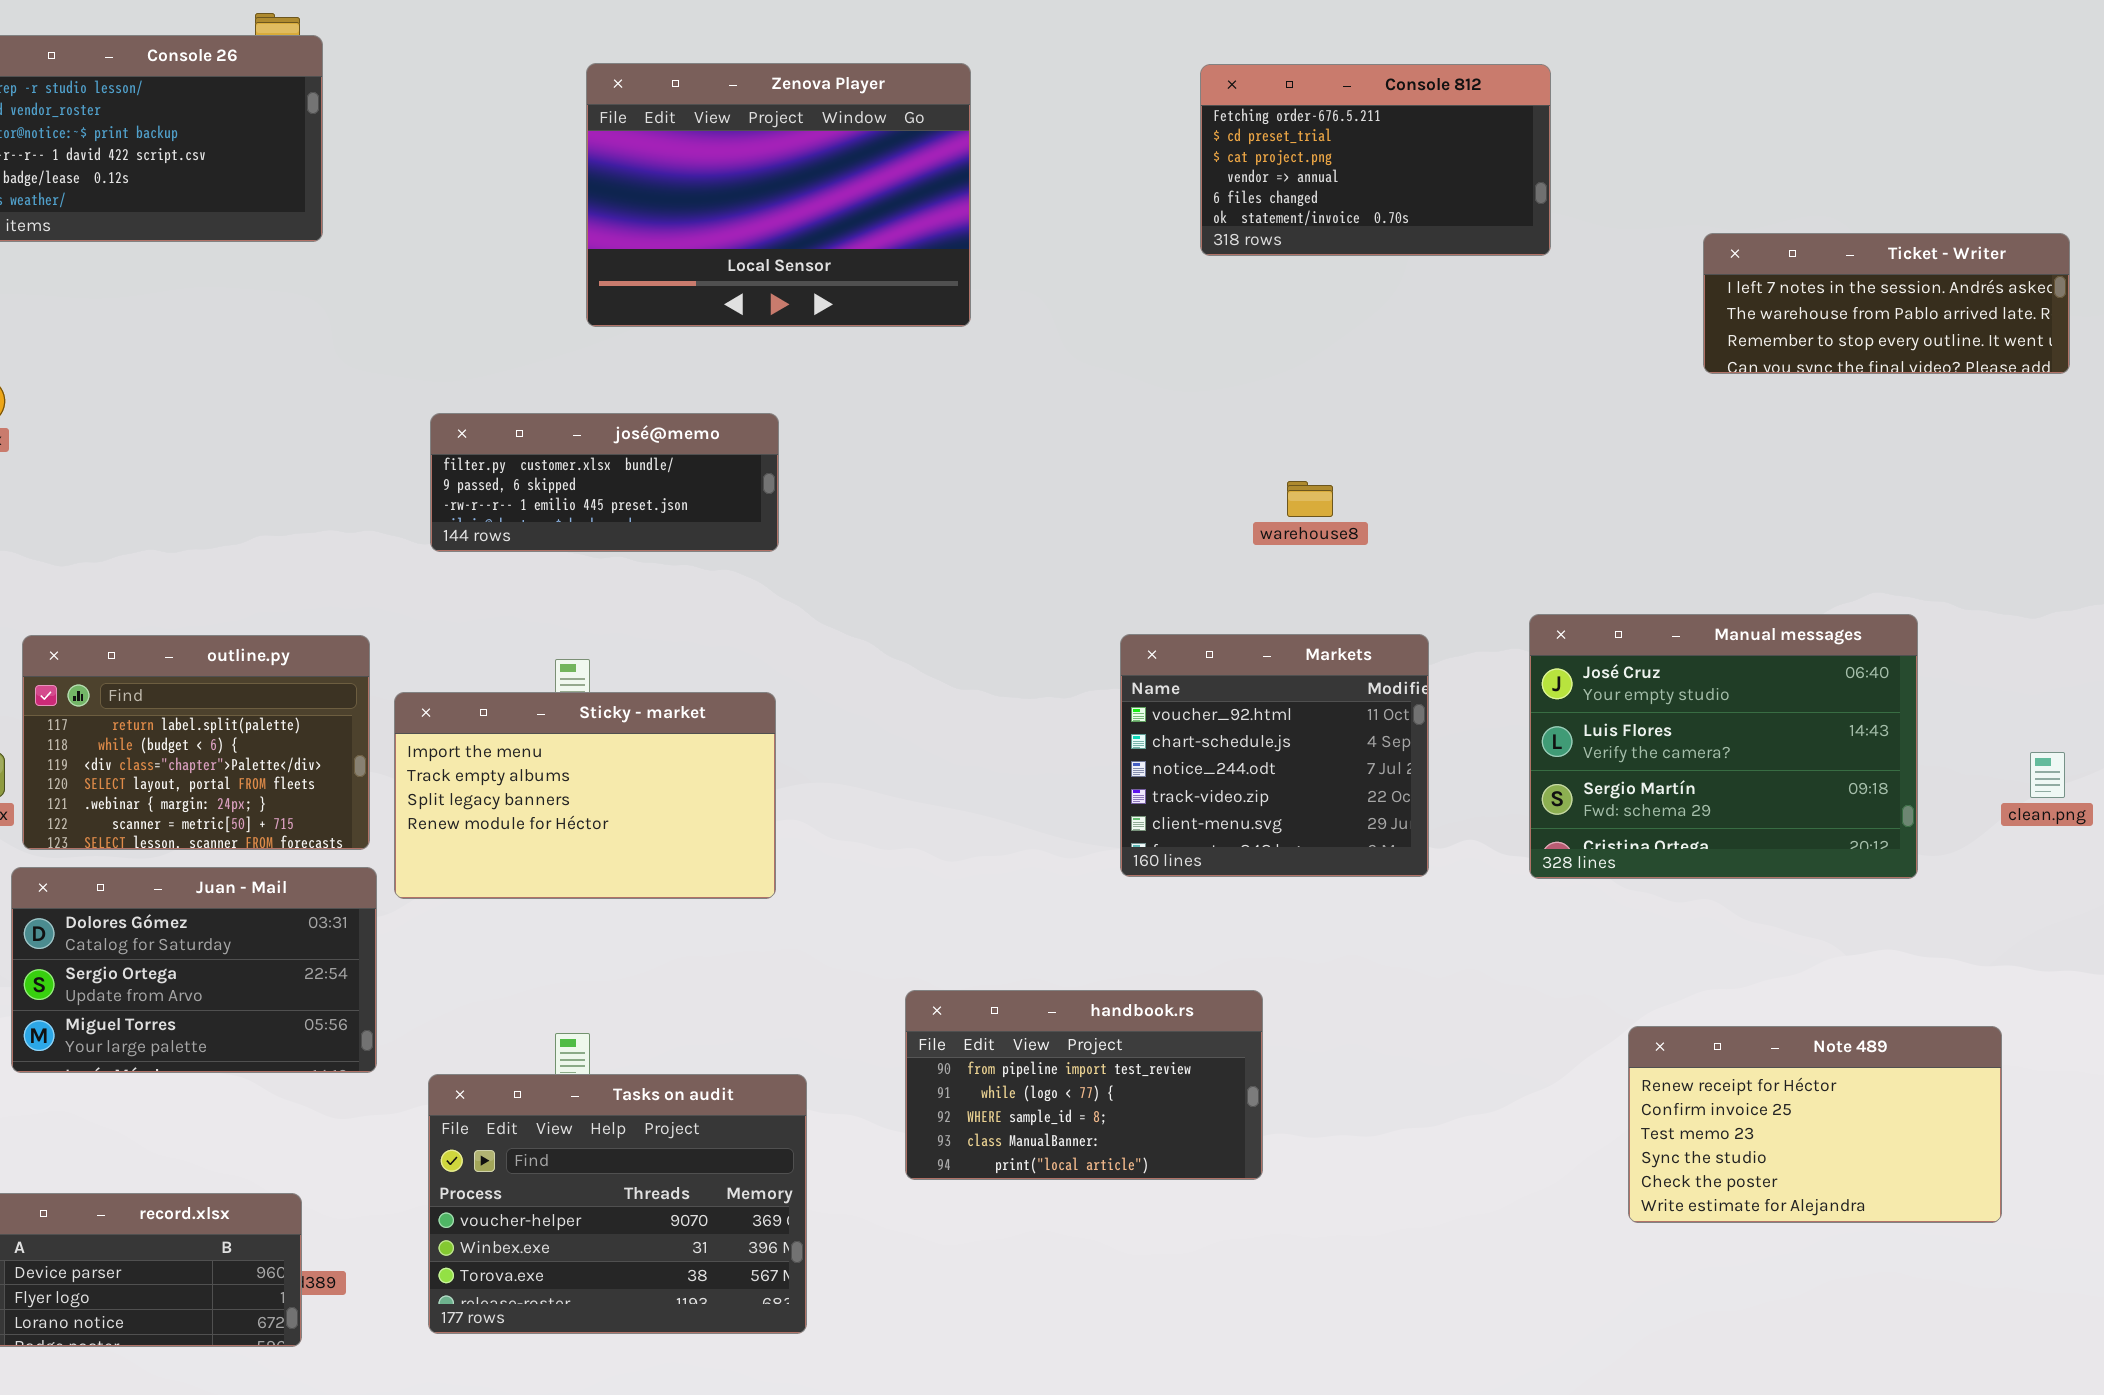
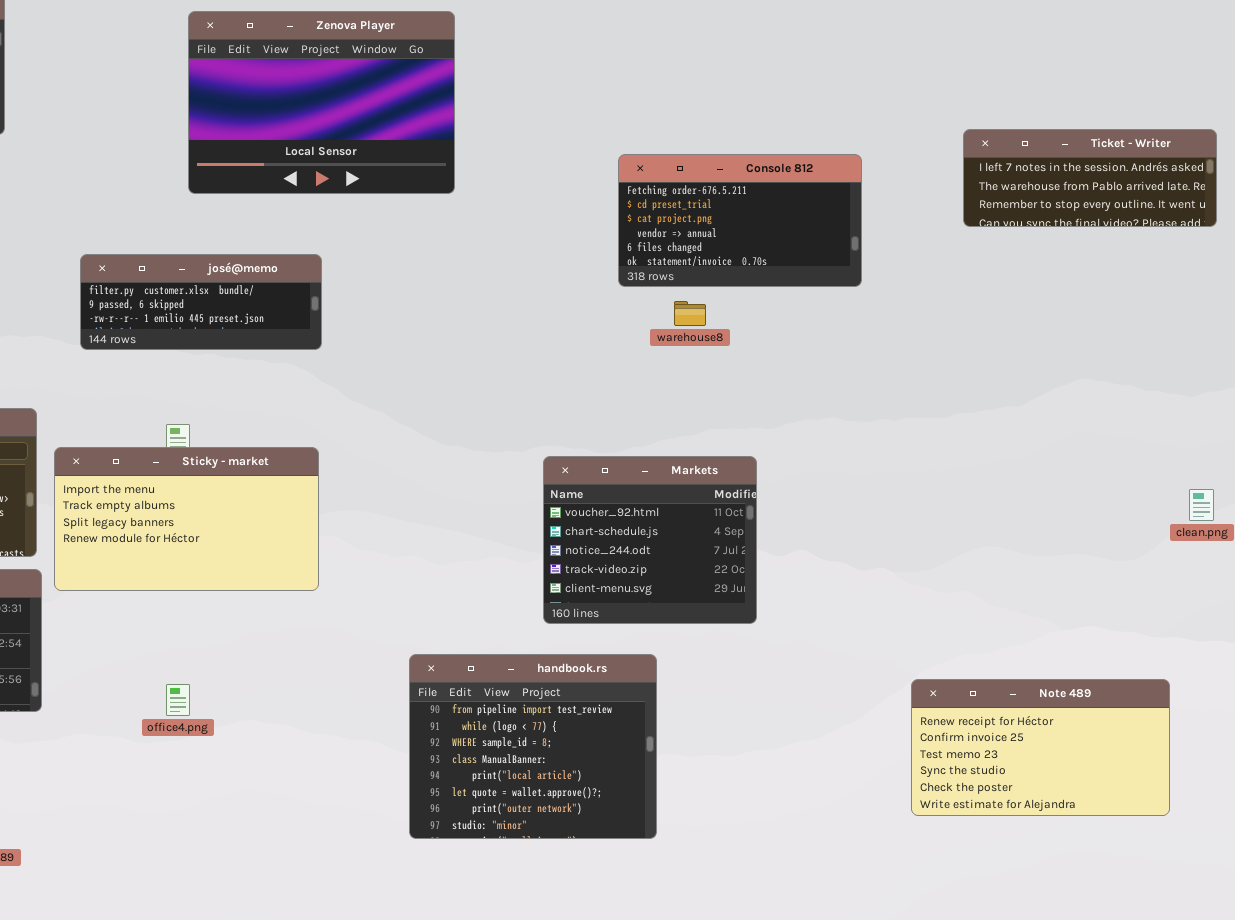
Console 812: [1200,64,1551,256] -> [618,154,862,287], moved
Manual messages: [1529,614,1918,879] -> none, closed
Markets: [1120,634,1429,877] -> [543,456,757,624], moved
handbook.rs: [905,990,1263,1180] -> [409,654,657,839], resized
Tasks on audit: [428,1074,807,1334] -> none, closed

